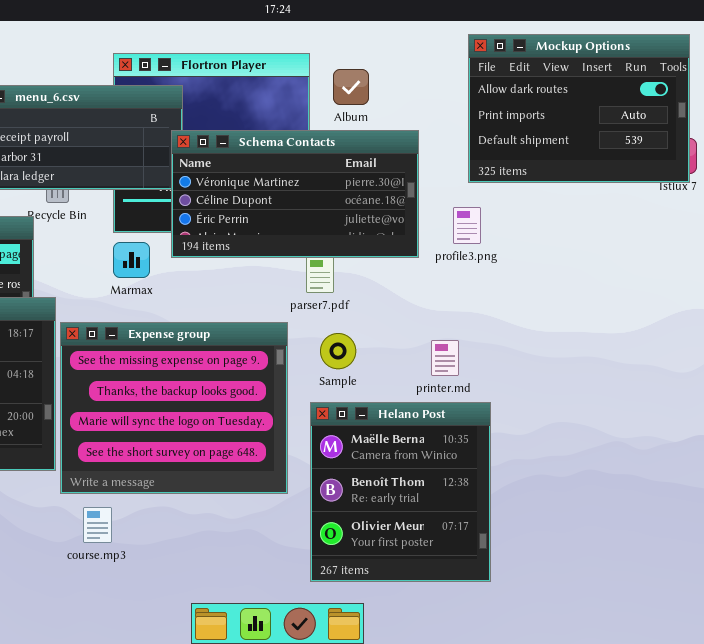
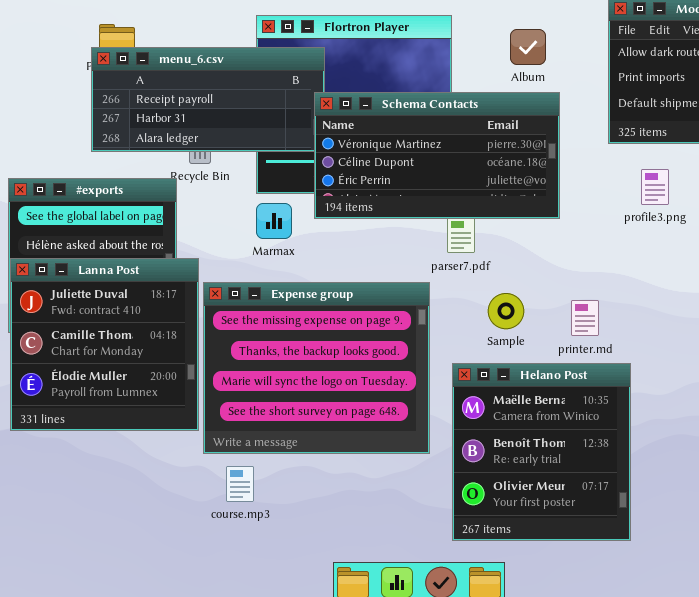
Album: [333,69,369,105] -> [510,29,546,65], moved
profile3.png: [453,207,481,244] -> [641,169,669,205], moved
Sample: [320,333,356,369] -> [488,293,524,329], moved

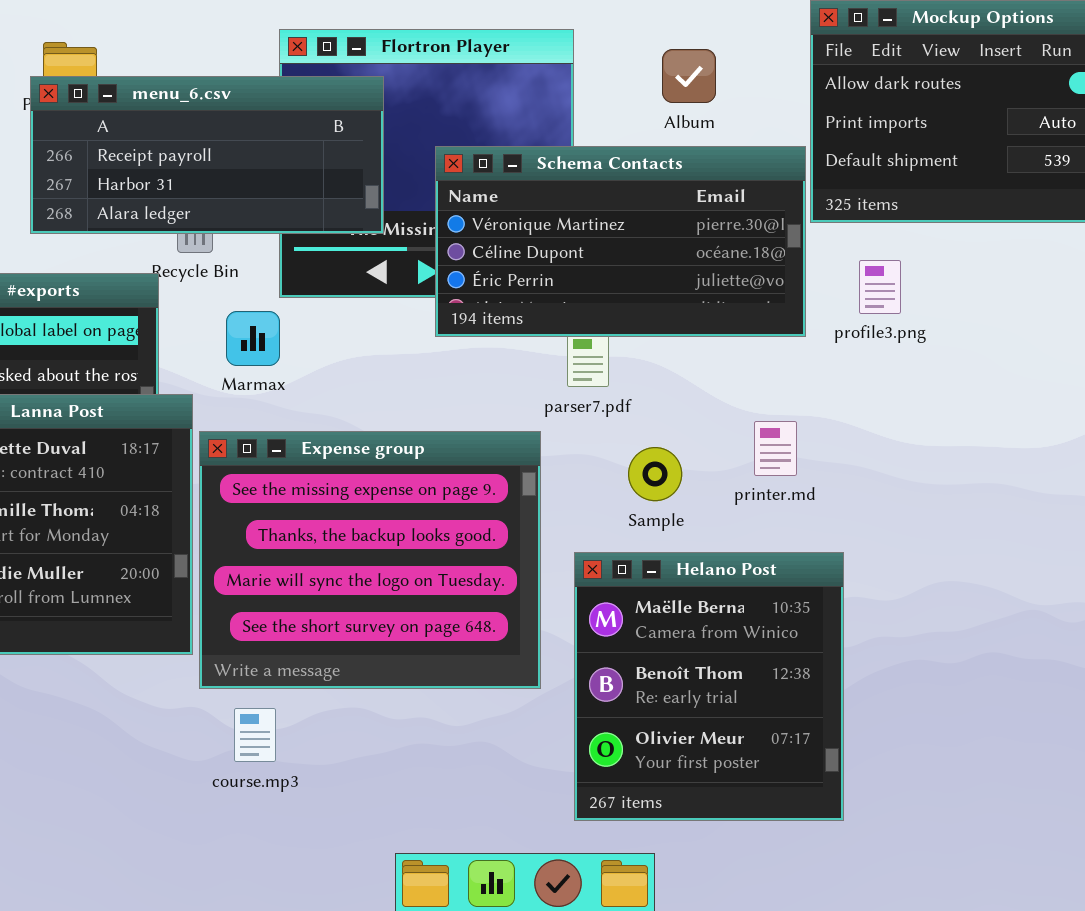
Schema Contacts: [314,92,560,219] -> [435,146,806,337], moved
Marmax: [256,203,292,239] -> [226,311,280,366], moved
printer.md: [571,300,599,336] -> [754,421,797,476], moved

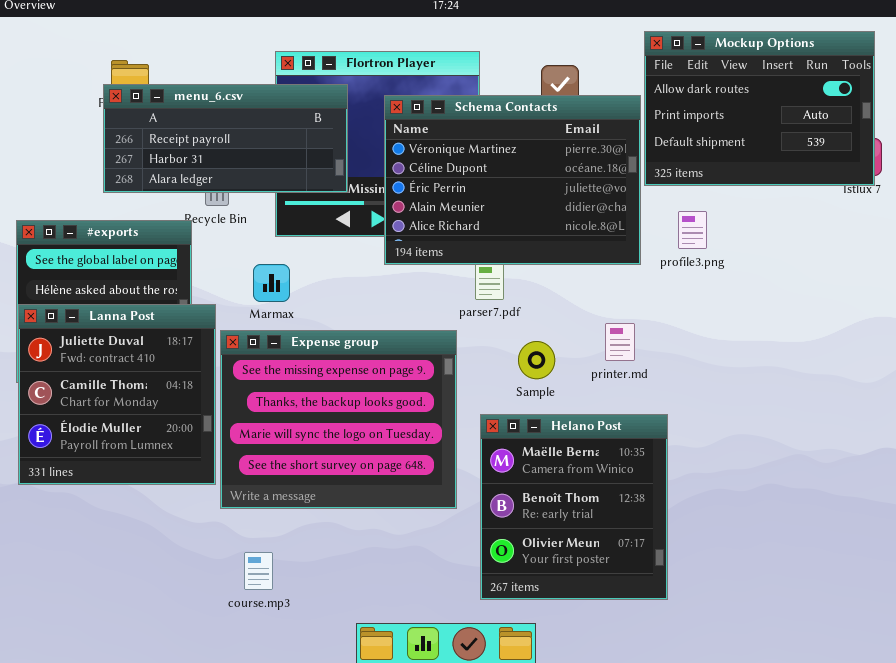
Schema Contacts: [435,146,806,337] -> [384,95,641,265], resized
Marmax: [226,311,280,366] -> [253,264,290,302], moved
course.mp3: [234,708,276,762] -> [244,552,273,590], moved

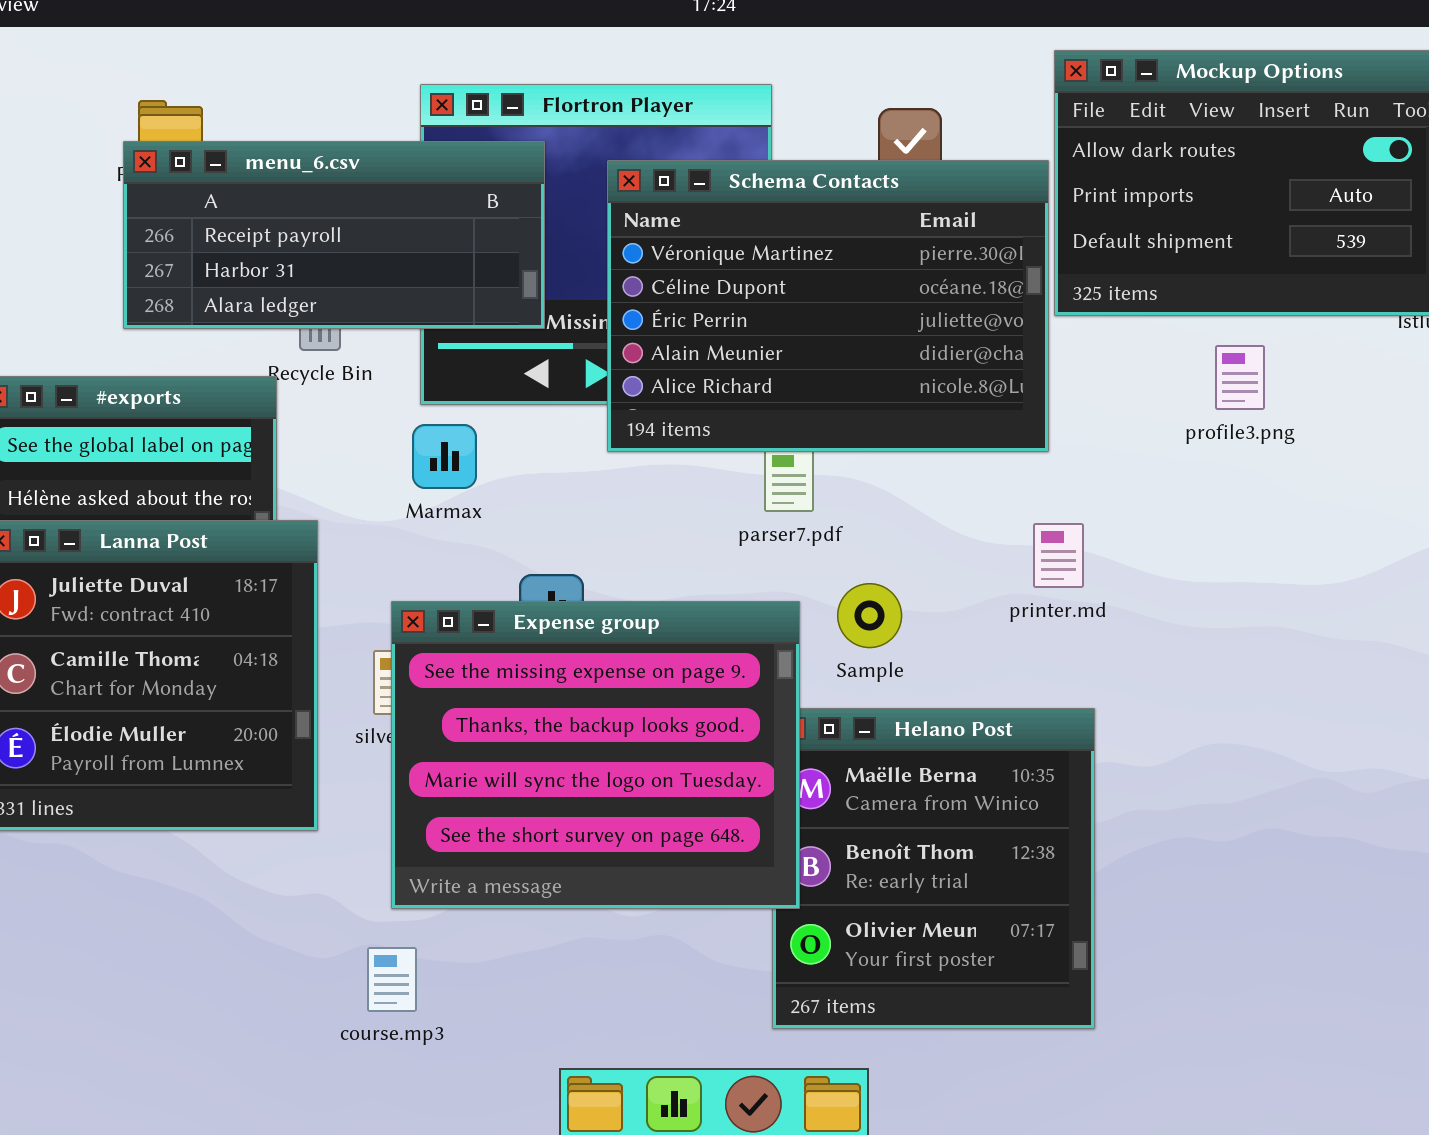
profile3.png: [678,211,707,249] -> [1215,345,1265,410], moved
Marmax: [253,264,290,302] -> [412,424,477,489], moved
printer.md: [605,323,635,361] -> [1033,523,1084,588], moved
Expense group: [220,330,457,509] -> [391,601,800,909], moved

